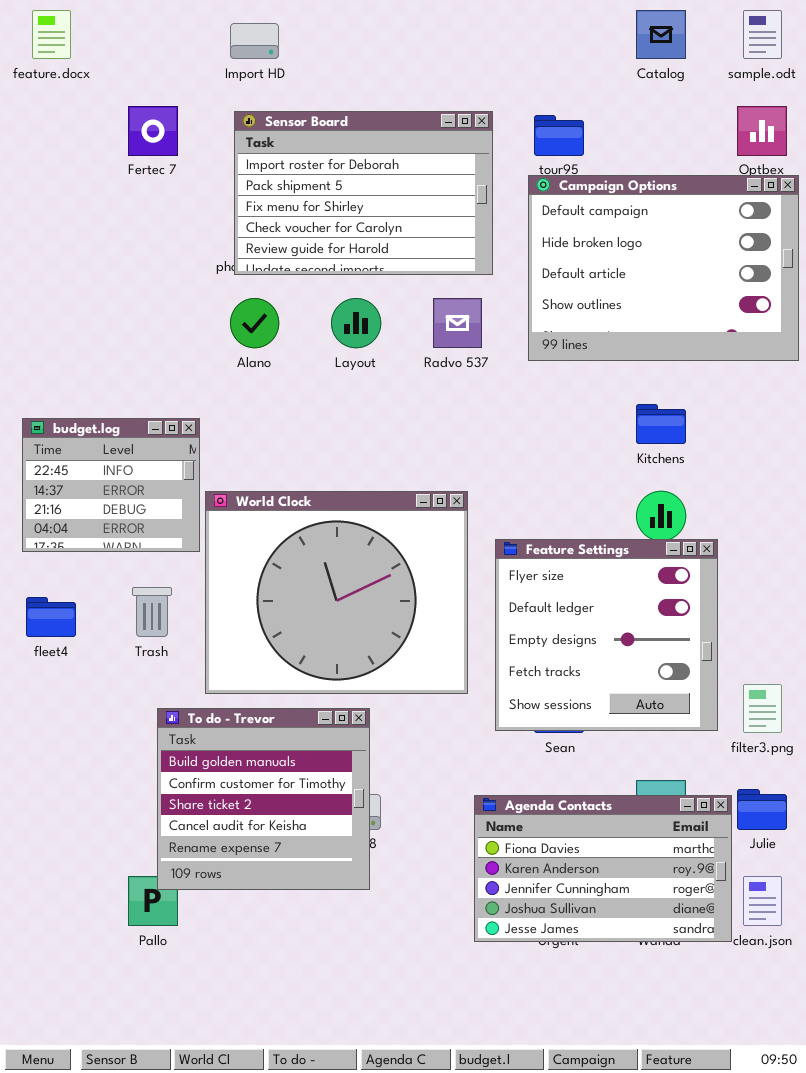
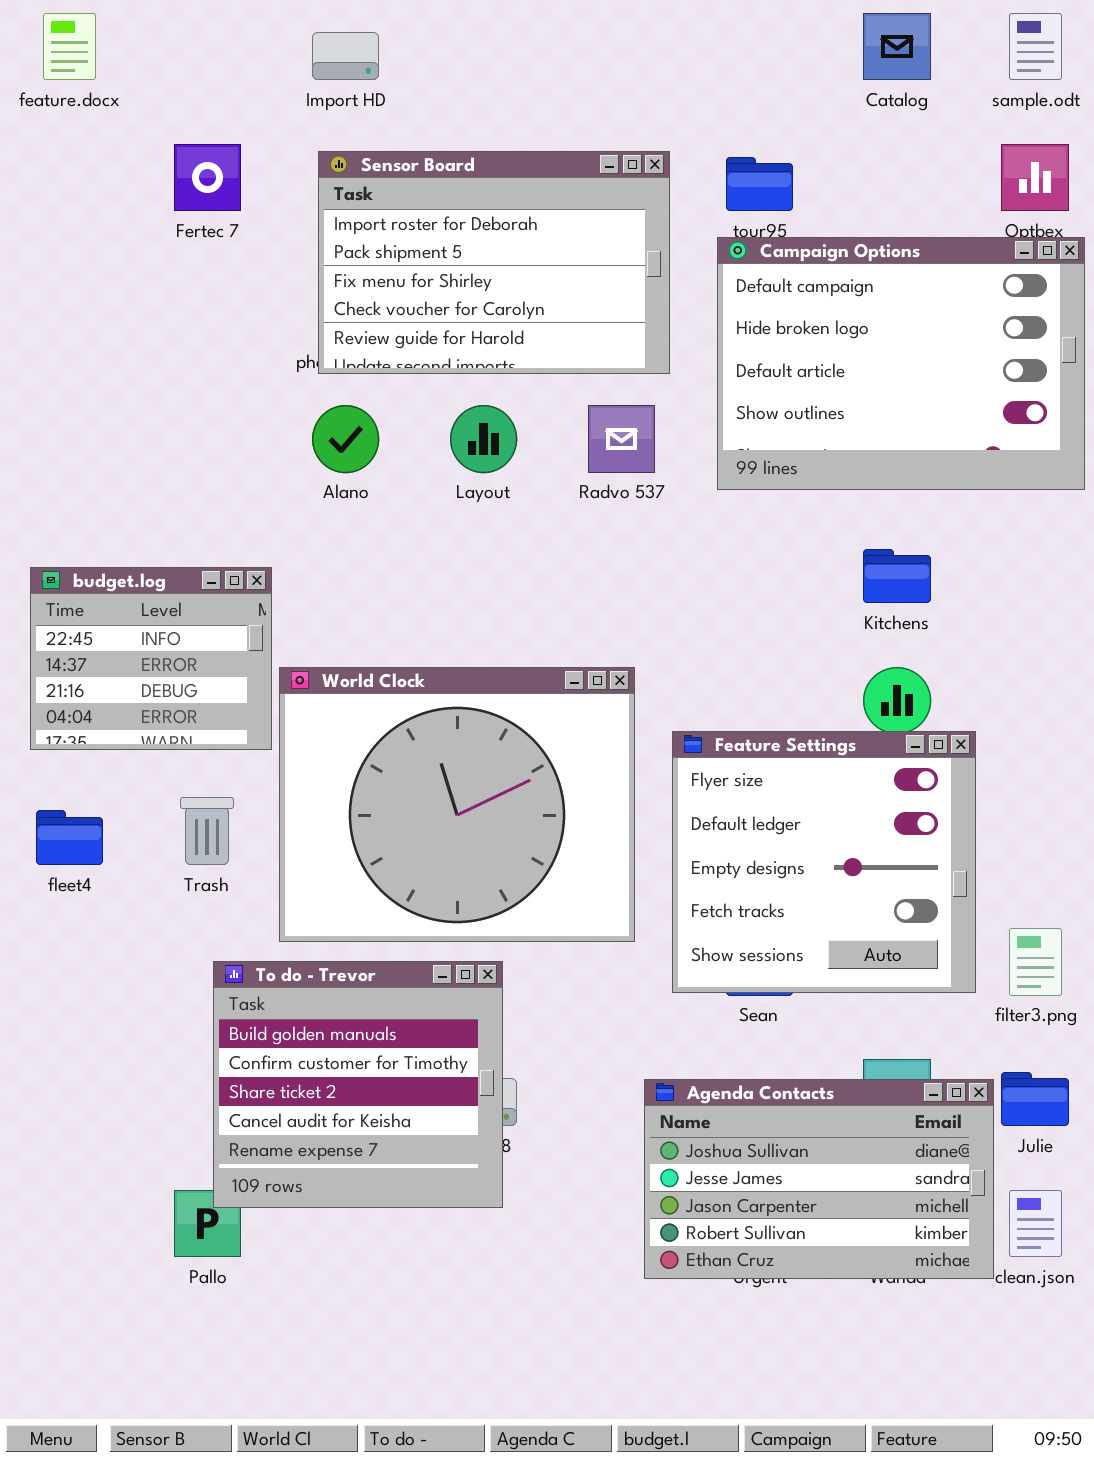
Agenda Contacts: [474,795,732,942] -> [644,1079,994,1279], scrolled down 3 rows

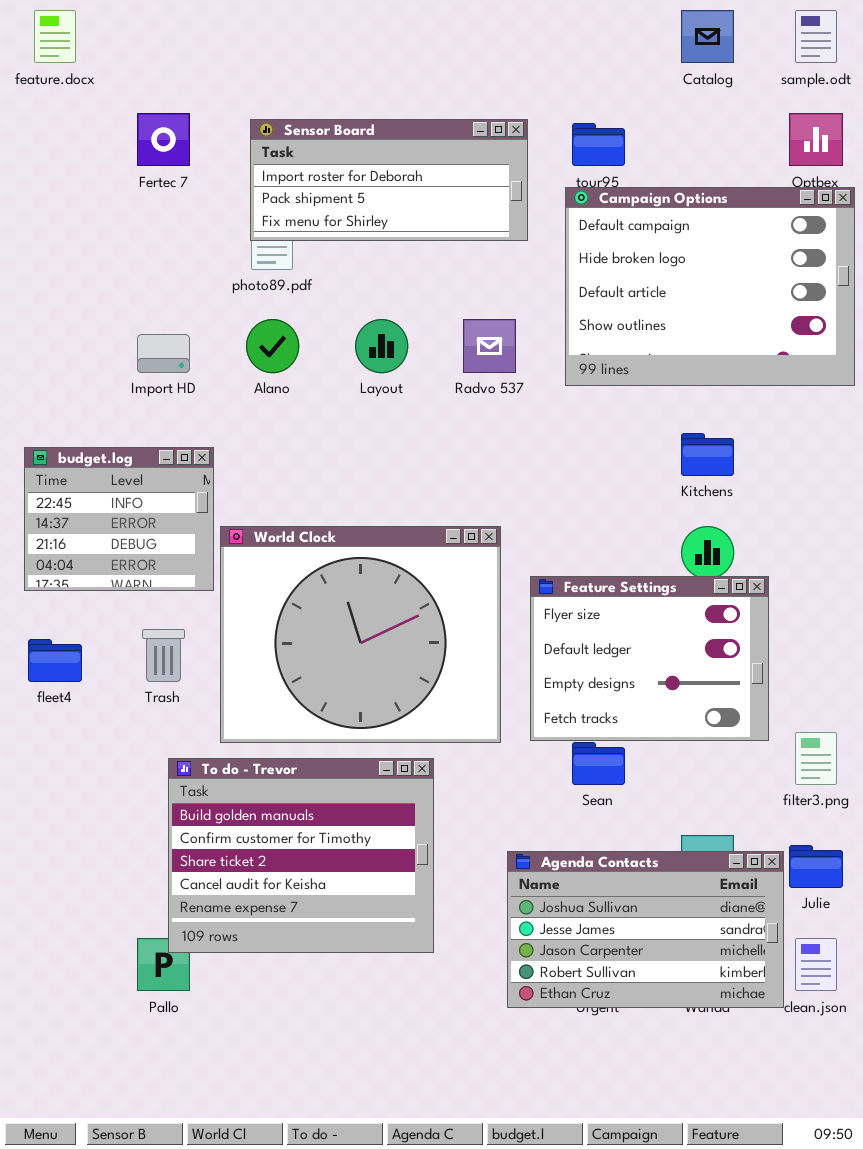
Import HD: [312,32,379,80] -> [137,334,190,373], moved
Sensor Board: [318,151,670,374] -> [250,119,528,241], resized
Feature Settings: [672,731,976,993] -> [530,576,769,741], resized
To do - Trevor: [213,961,503,1208] -> [168,758,434,953], resized

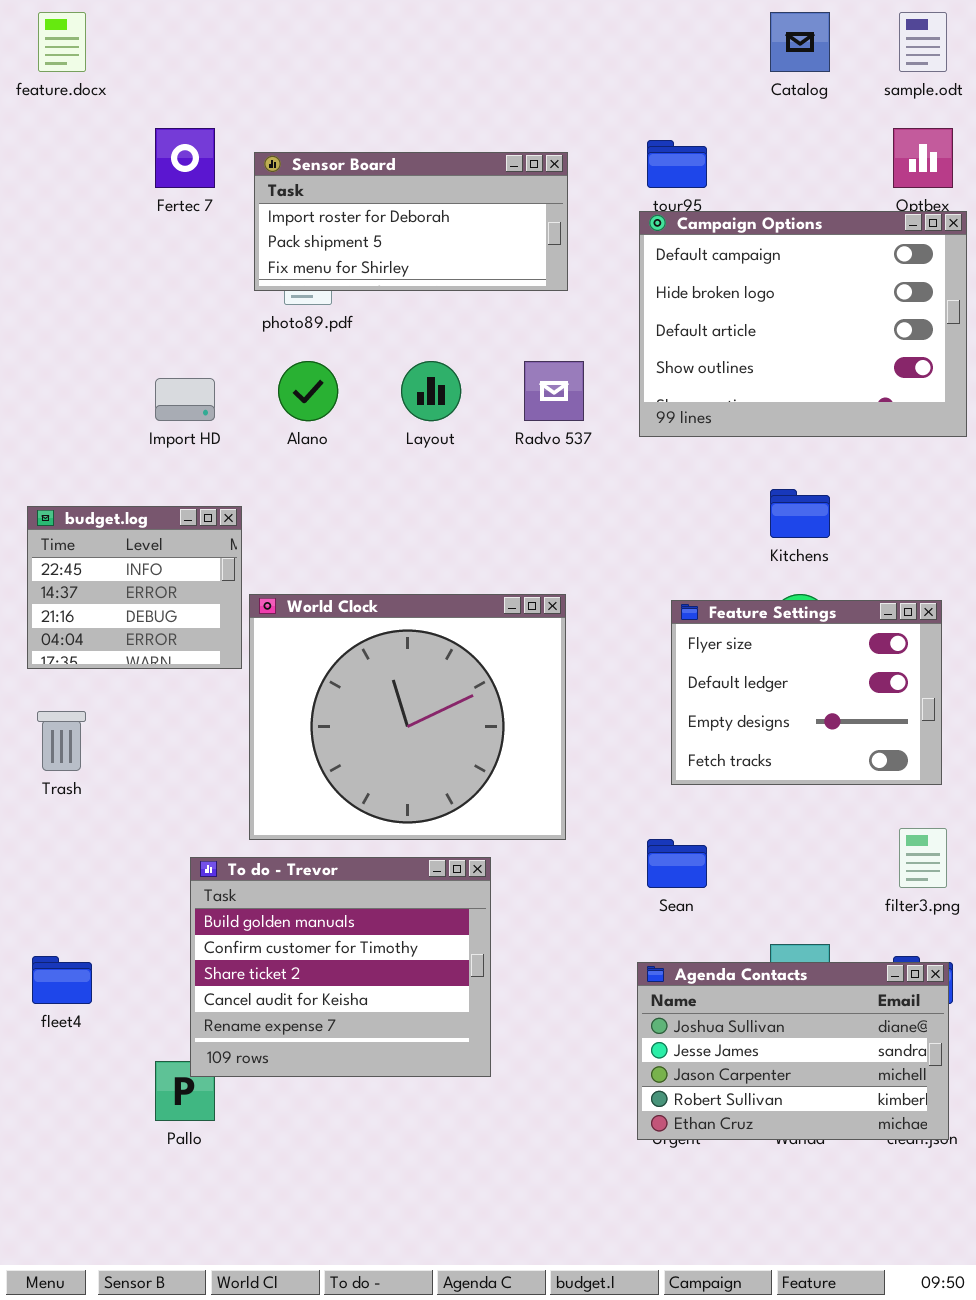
Sensor Board: [250,119,528,241] -> [254,152,568,291], moved
Feature Settings: [530,576,769,741] -> [671,600,942,785], moved
Trash: [142,629,185,682] -> [37,711,86,771], moved
fleet4: [28,639,82,682] -> [32,956,92,1004], moved
Agenda Contacts: [507,851,784,1008] -> [637,962,949,1140], moved

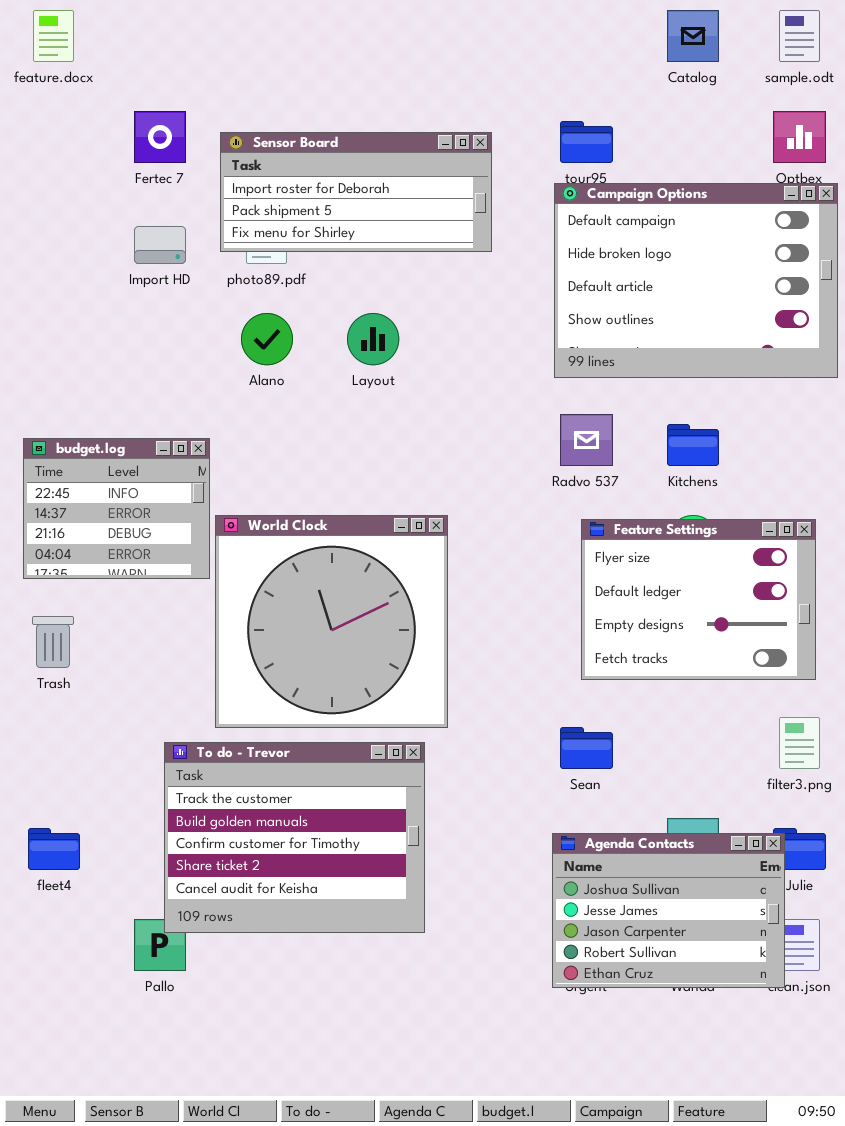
Radvo 537: [524,361,584,421] -> [560,414,613,466], moved
Import HD: [155,378,215,421] -> [134,226,186,264], moved
World Clock: [249,594,566,840] -> [215,515,448,728], resized
To do - Trevor: [190,857,491,1077] -> [164,742,425,933], scrolled up 1 row
Agenda Contacts: [637,962,949,1140] -> [552,833,785,988], resized

